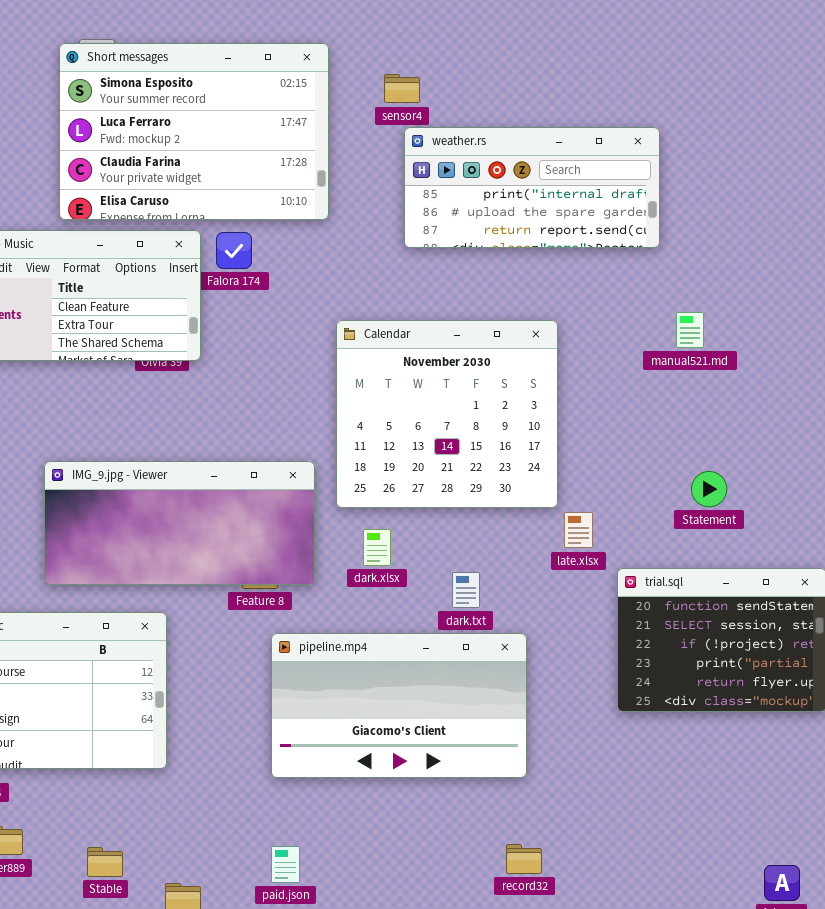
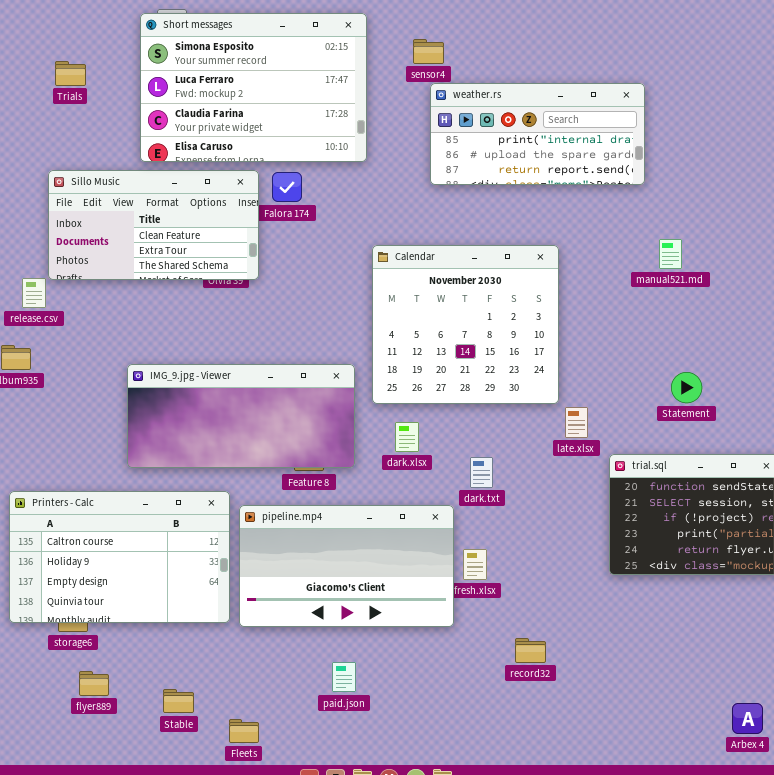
pipeline.mp4: [271,633,527,778] -> [239,505,454,627], moved
record32: [506,844,542,874] -> [515,638,546,663], moved
paid.json: [271,846,300,883] -> [332,662,356,692], moved

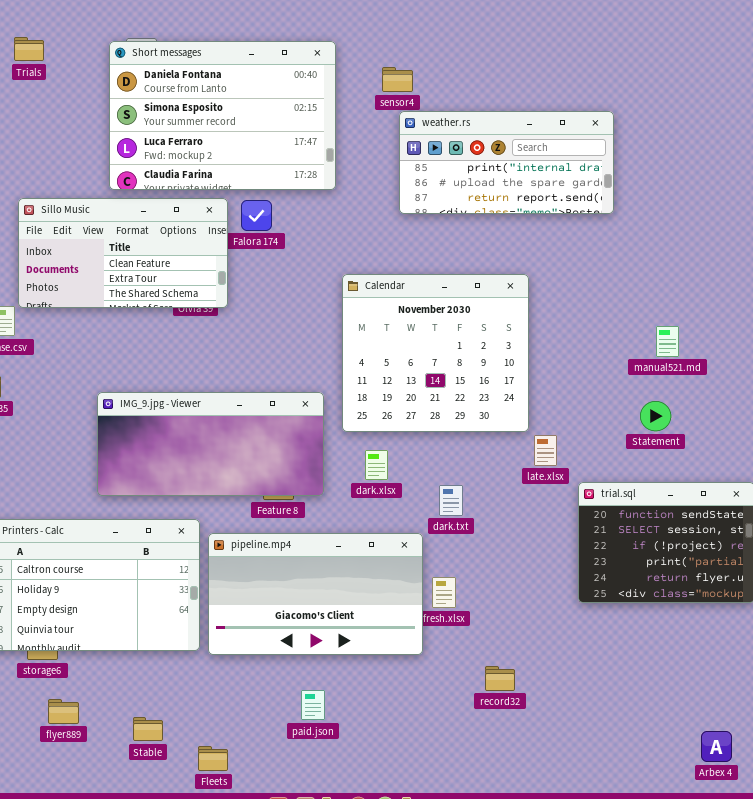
Short messages: [140,13,367,162] -> [109,41,336,190], scrolled up 1 row
Trials: [55,61,86,86] -> [14,37,44,61], moved
manual521.md: [659,239,682,269] -> [656,326,679,357], moved

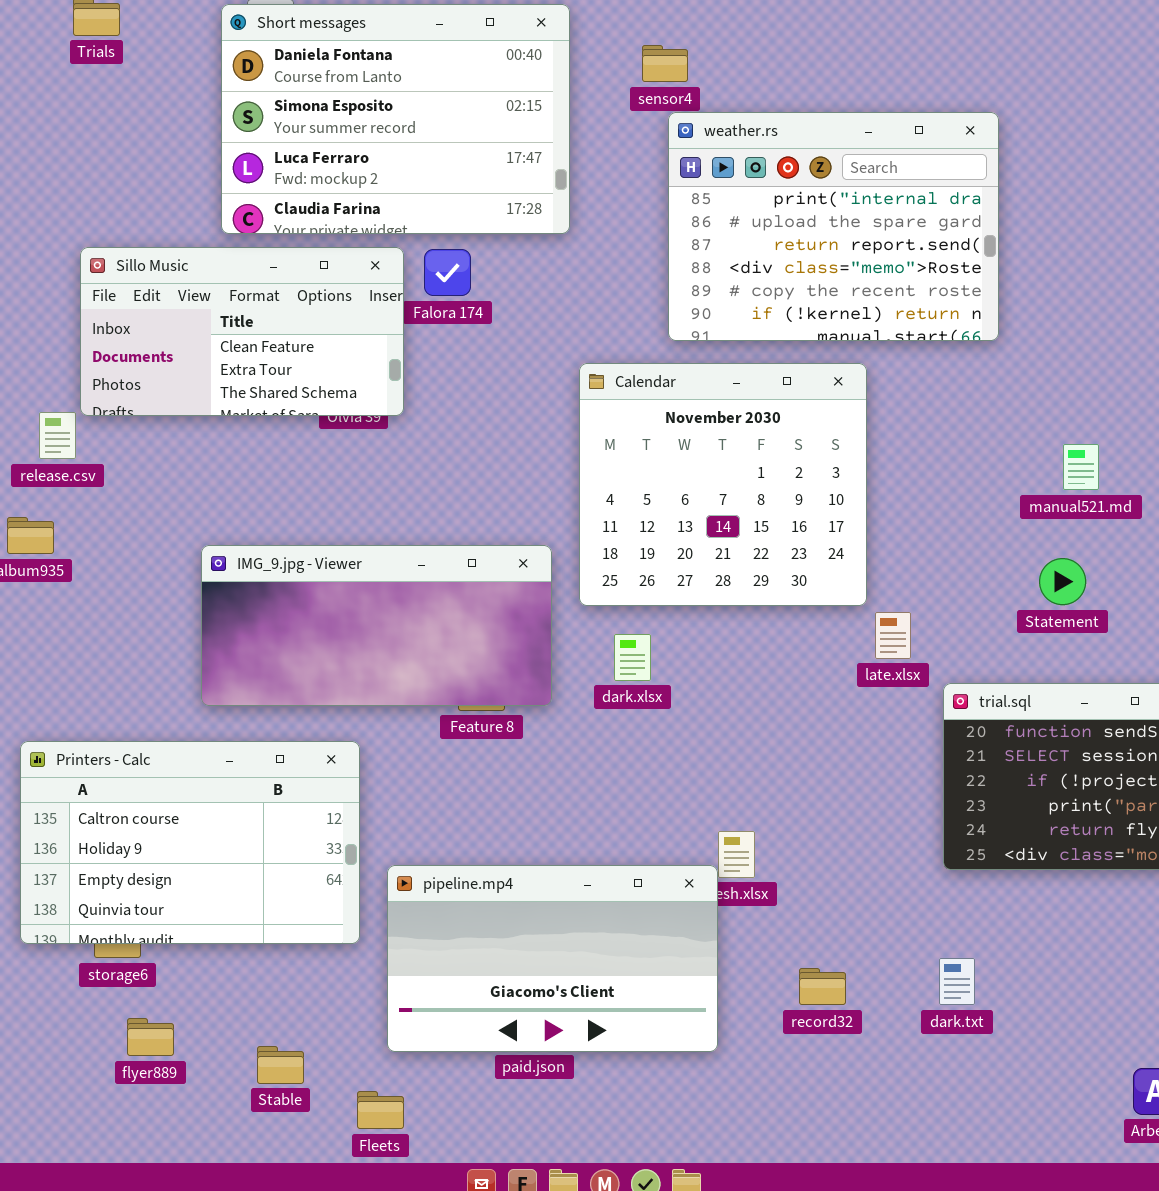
weather.rs: [399,111,614,214] -> [668,112,999,341], resized
dark.txt: [439,485,463,516] -> [939,958,975,1005], moved
pipeline.mp4: [208,533,423,655] -> [387,865,718,1052], moved

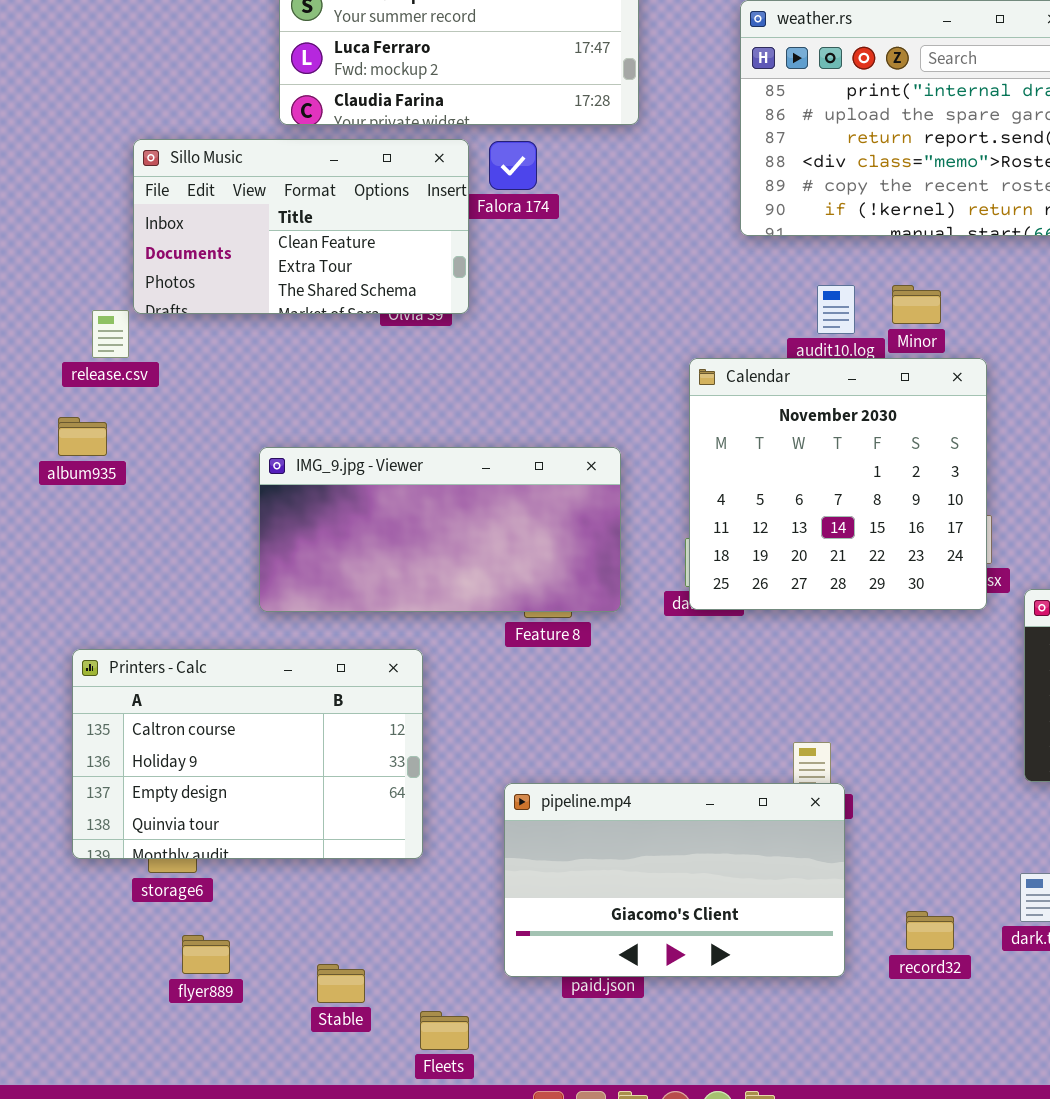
Calendar: [579,363,867,606] -> [689,358,987,610], moved
pipeline.mp4: [387,865,718,1052] -> [504,783,845,977], moved
record32: [799,968,846,1005] -> [906,911,954,950], moved

